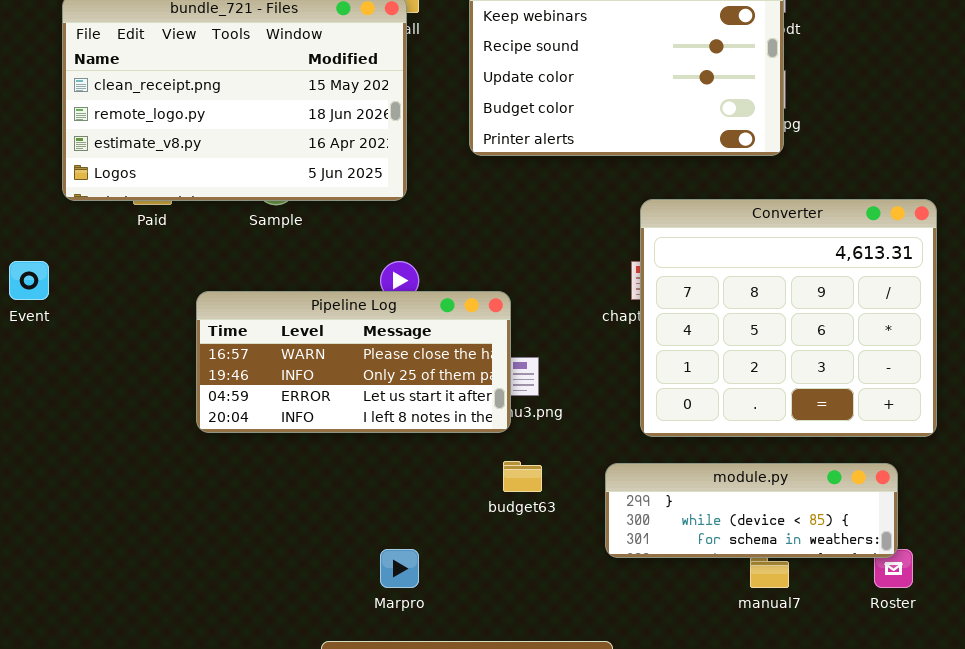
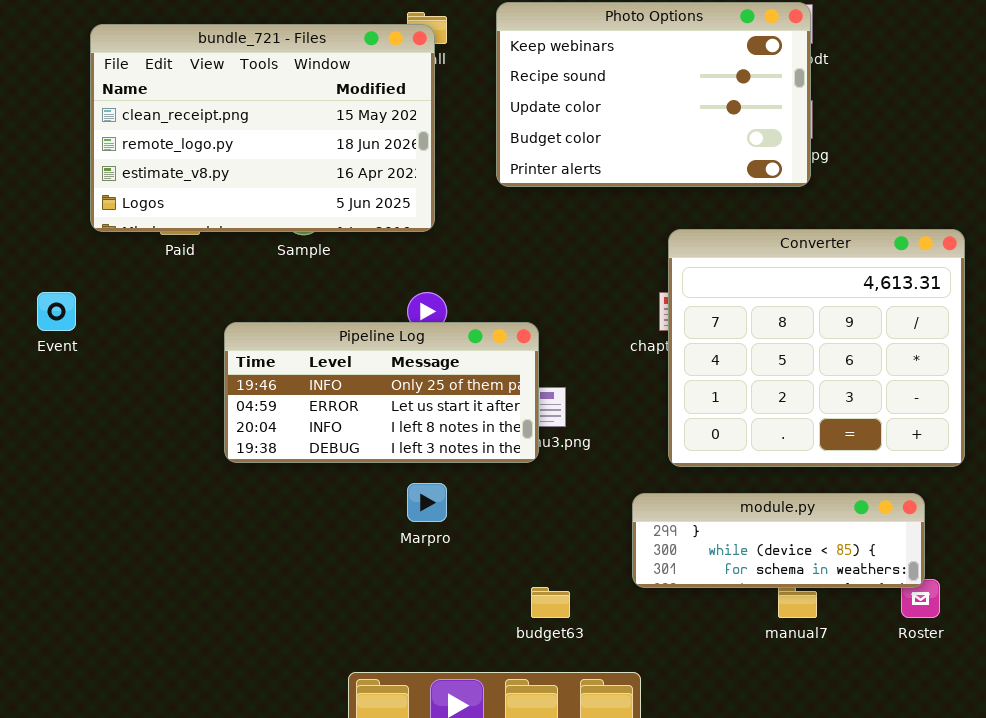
Pipeline Log: [196,291,511,433] -> [224,322,539,463], scrolled down 1 row
budget63: [503,461,542,492] -> [531,587,570,618], moved
Marpro: [380,549,419,588] -> [407,483,447,522], moved

